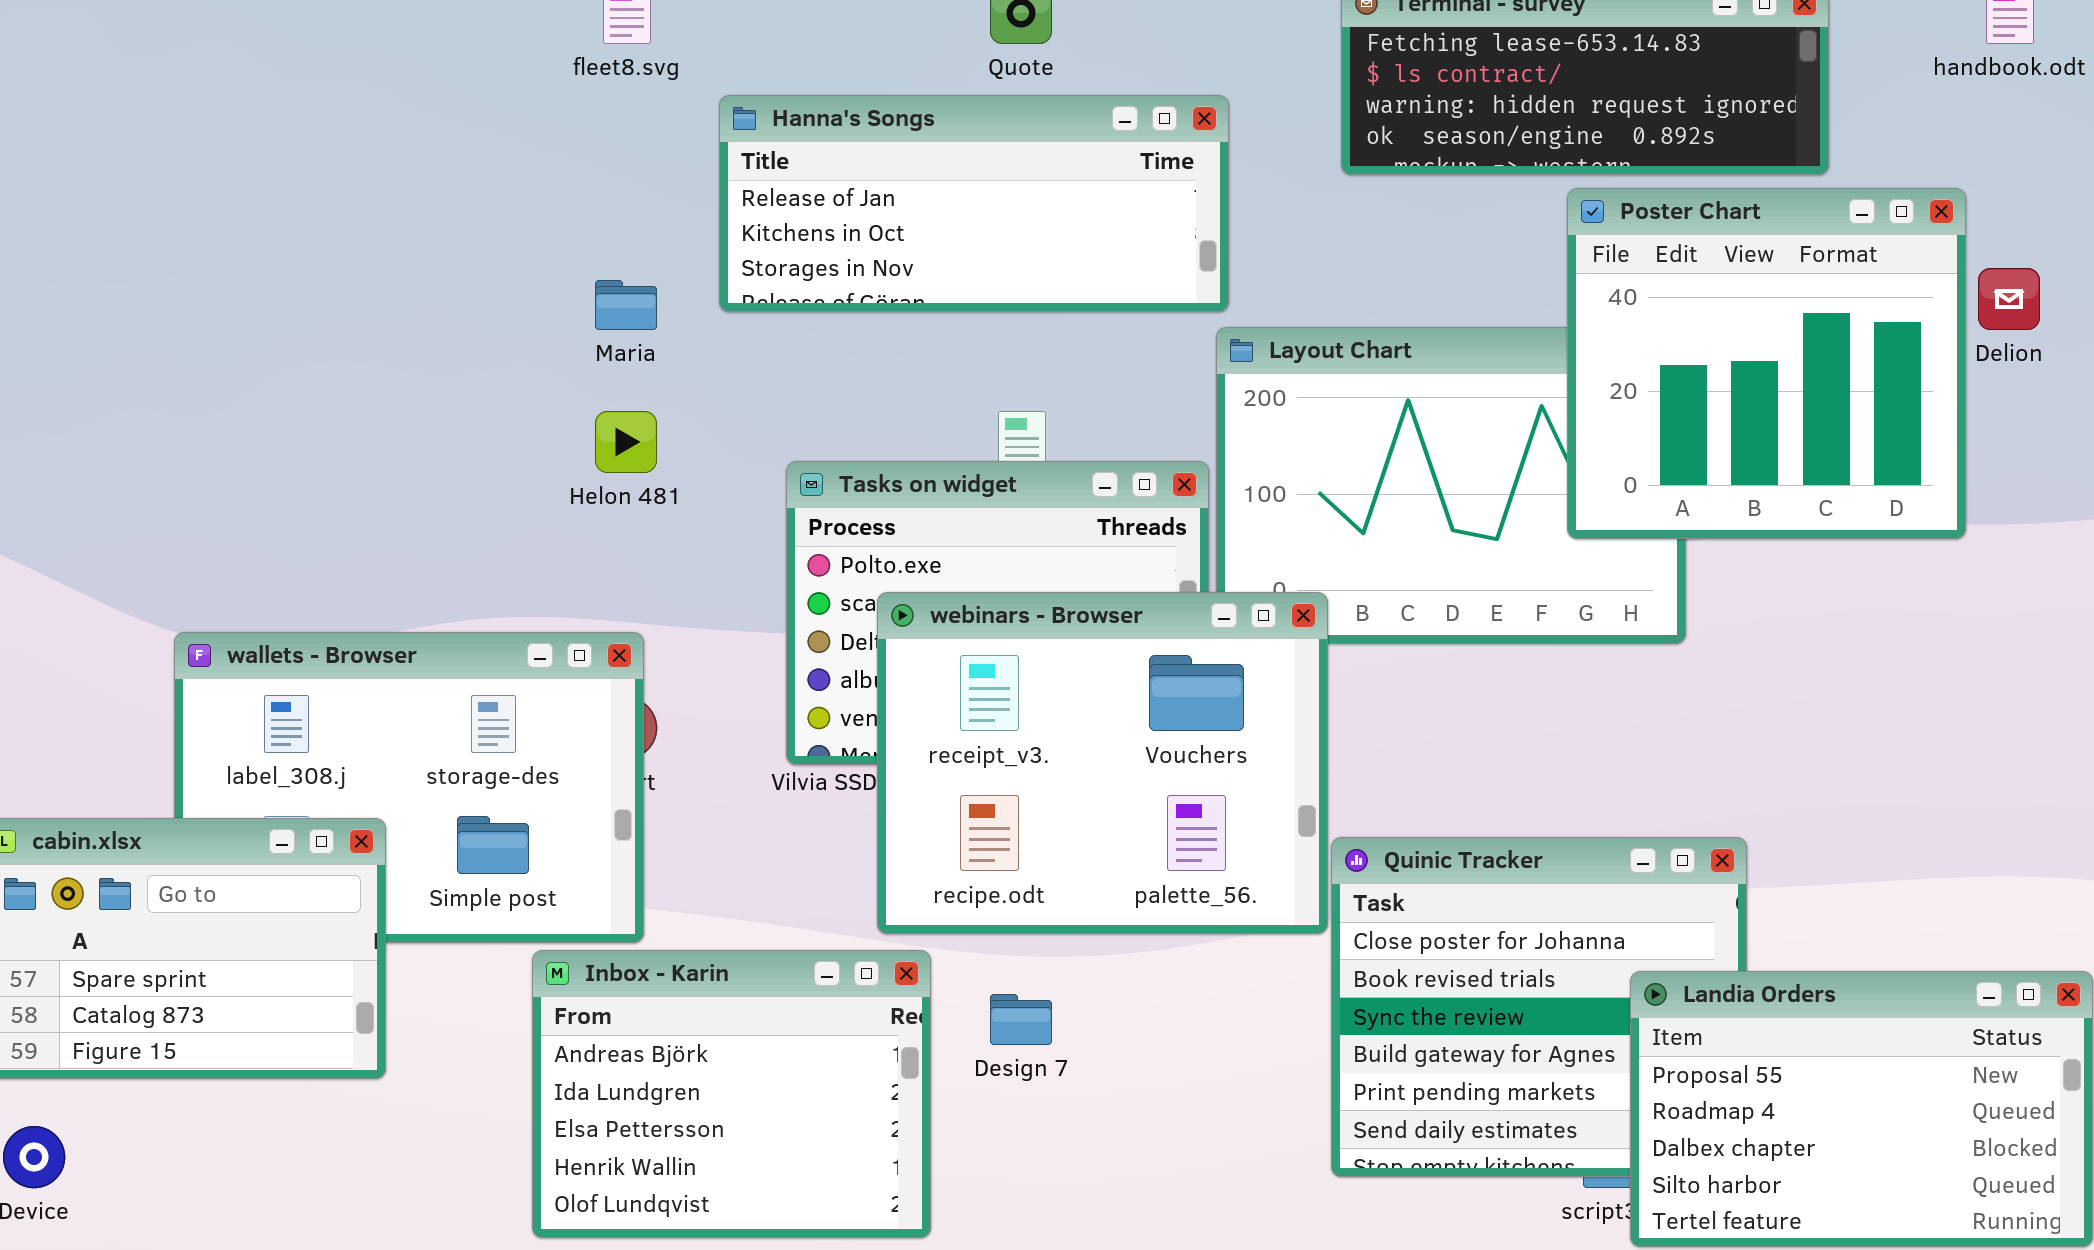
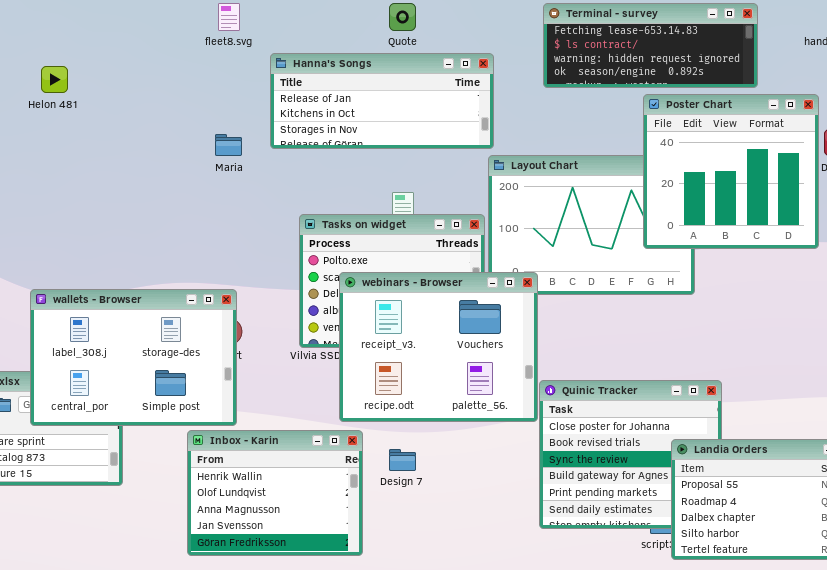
Helon 481: [595,411,657,473] -> [41,66,68,93], moved
wallets - Browser: [174,632,644,943] -> [30,289,237,426], raised
Inbox - Karin: [532,950,931,1238] -> [187,430,363,556], scrolled down 3 rows

